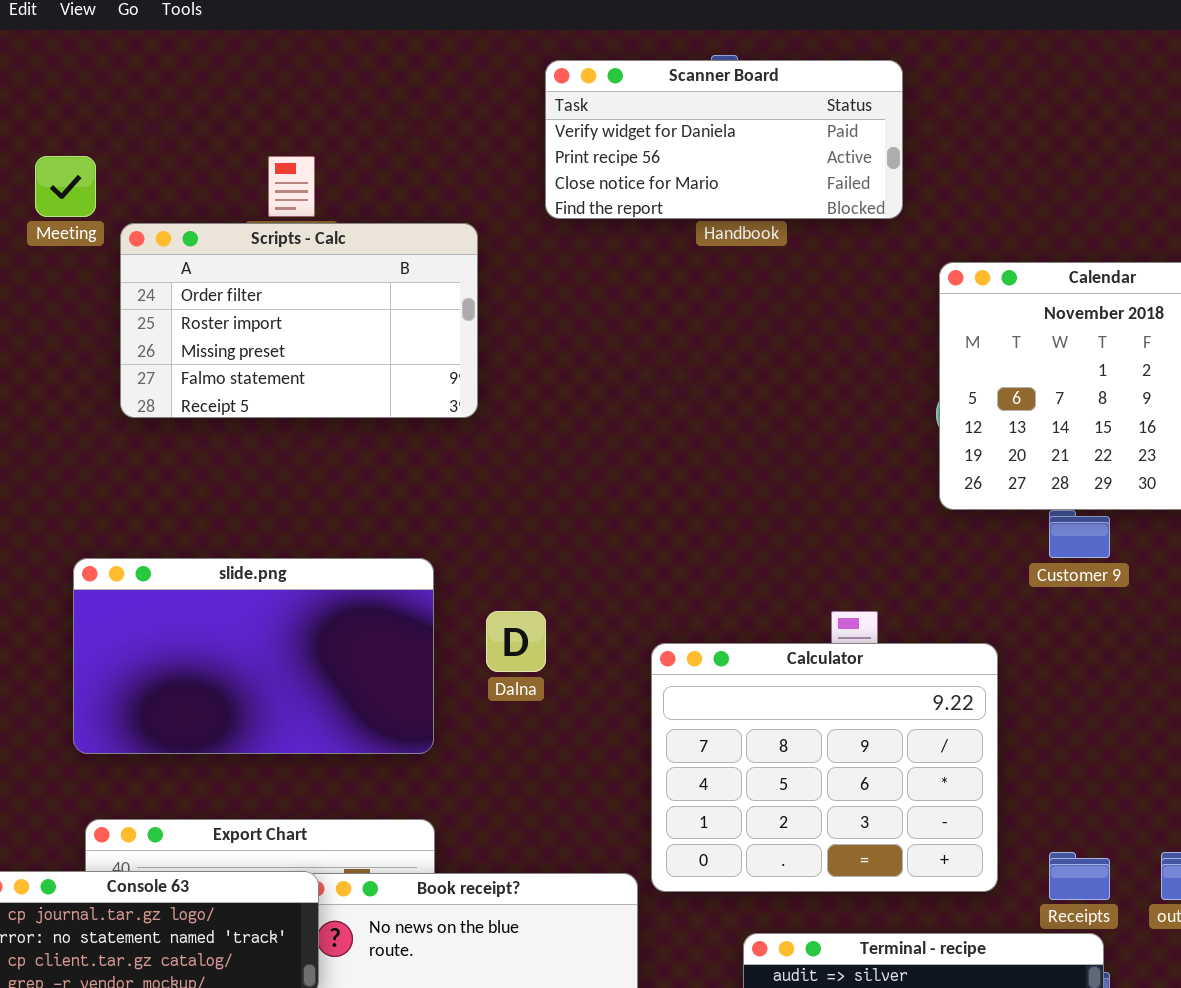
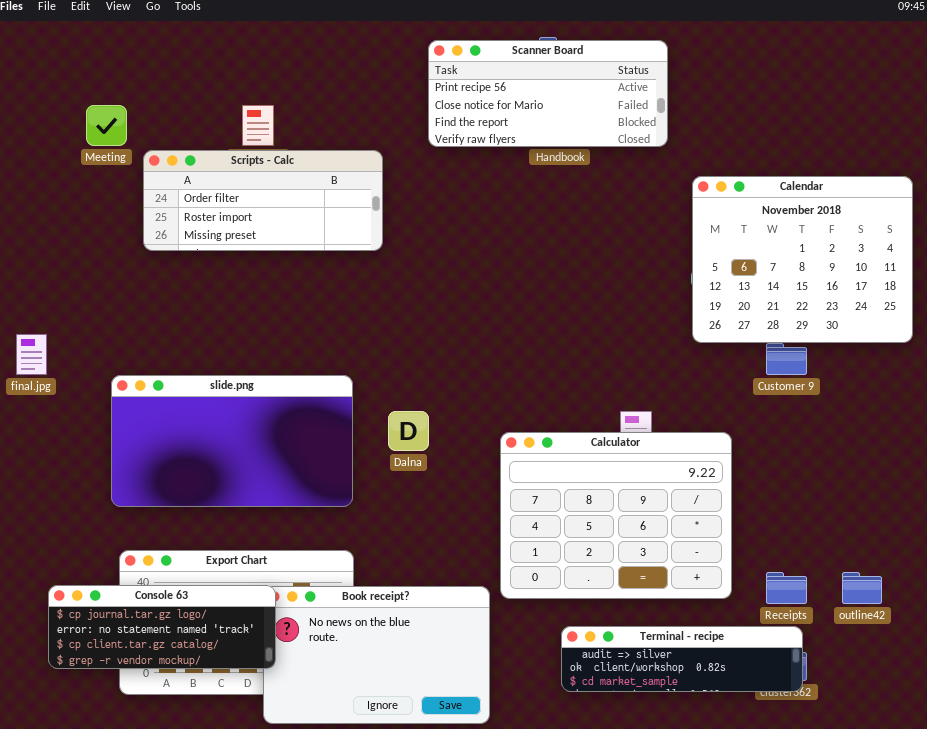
Scanner Board: [545,60,903,219] -> [428,40,668,147], scrolled down 1 row
Scripts - Calc: [120,223,478,418] -> [143,150,383,251], resized

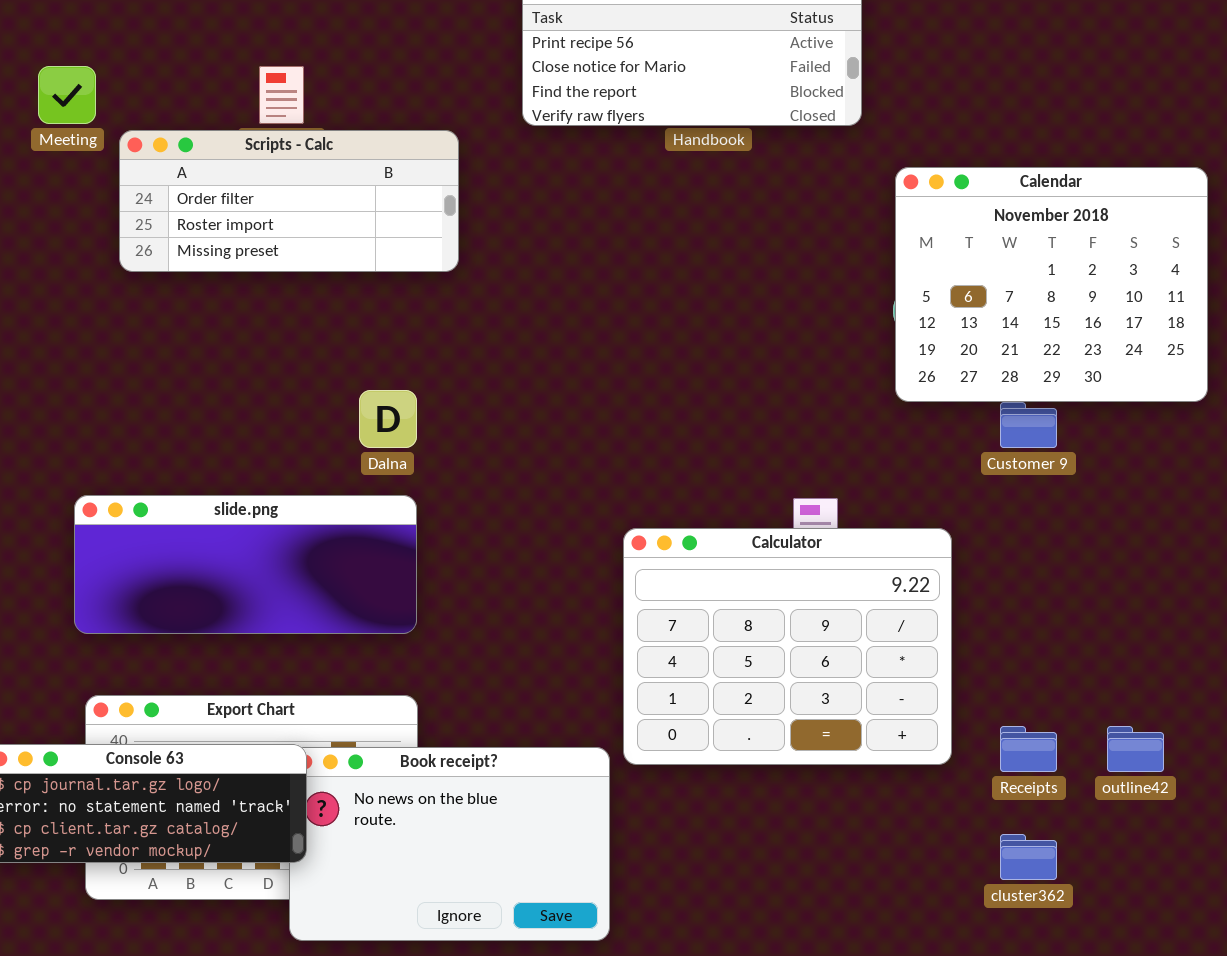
slide.png: [111,375,353,507] -> [74,495,417,634], resized
Dalna: [388,411,429,451] -> [359,390,417,448], moved
Terminal - recipe: [561,626,803,692] -> none, closed

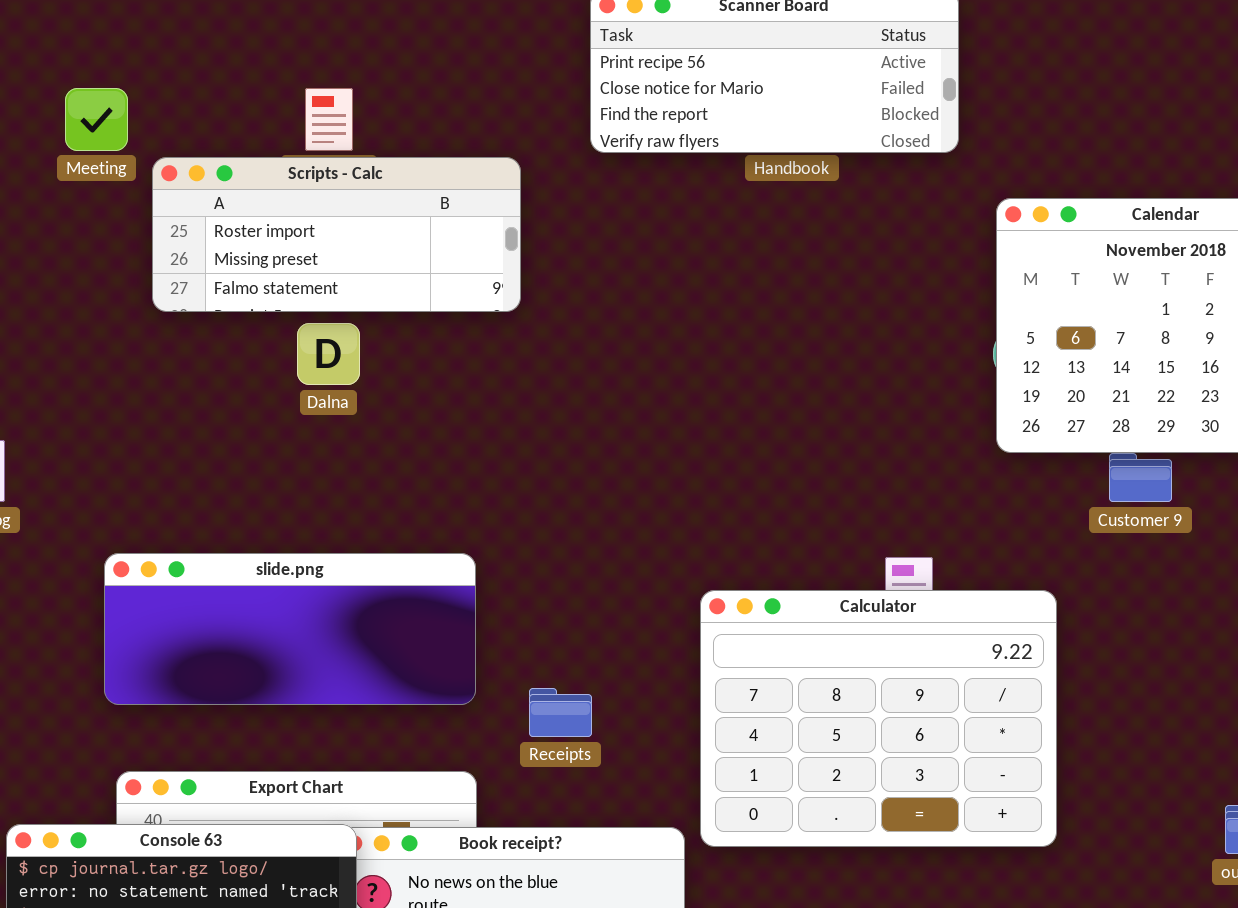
Scripts - Calc: [119,130,459,272] -> [152,157,521,312], scrolled down 1 row
Dalna: [359,390,417,448] -> [297,323,360,385], moved
Receipts: [1000,726,1057,772] -> [529,688,592,737], moved

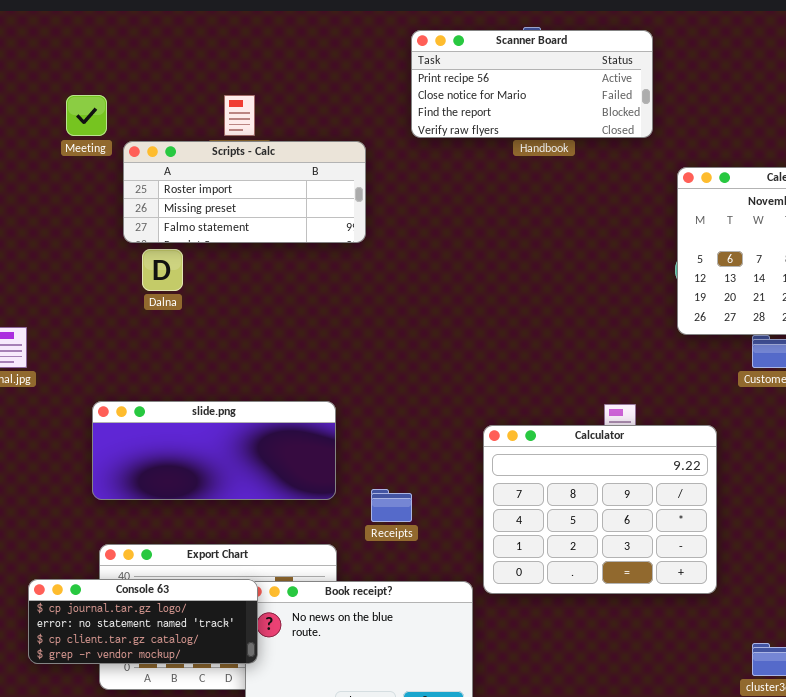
Dalna: [297,323,360,385] -> [142,249,183,291], moved

